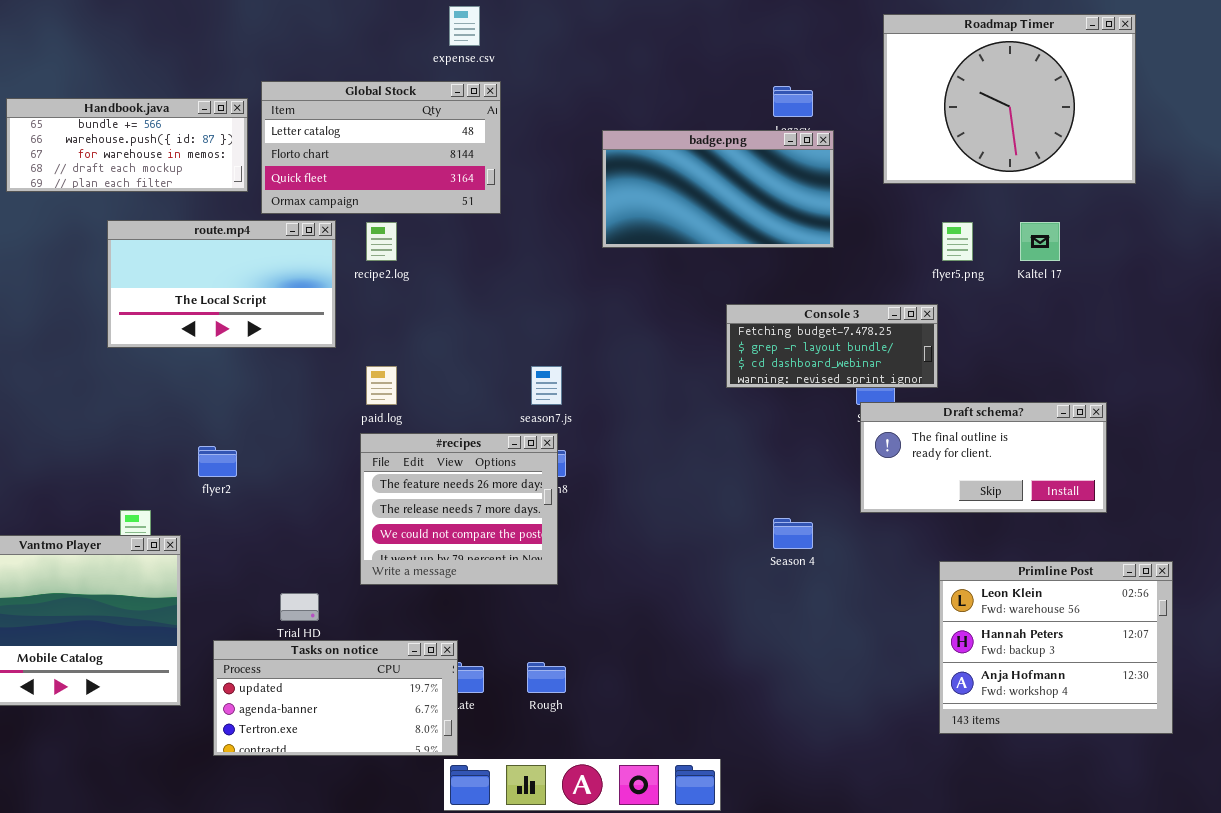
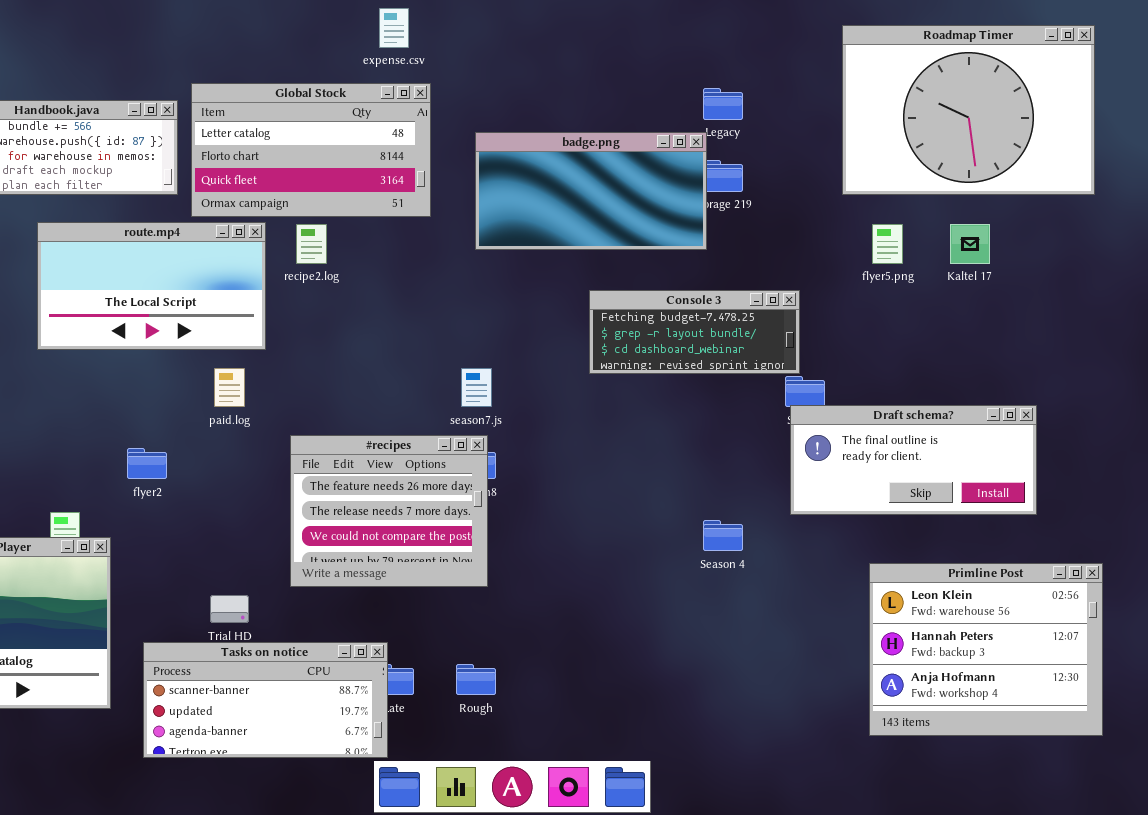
Roadmap Timer: [883,14,1136,184] -> [842,25,1095,195], moved
badge.png: [602,130,834,248] -> [475,132,707,250], moved
Console 3: [726,304,938,388] -> [589,290,800,374], moved
paid.log: [366,366,397,405] -> [214,368,245,407], moved
Tasks on notice: [213,640,458,756] -> [143,642,388,758], scrolled up 1 row

